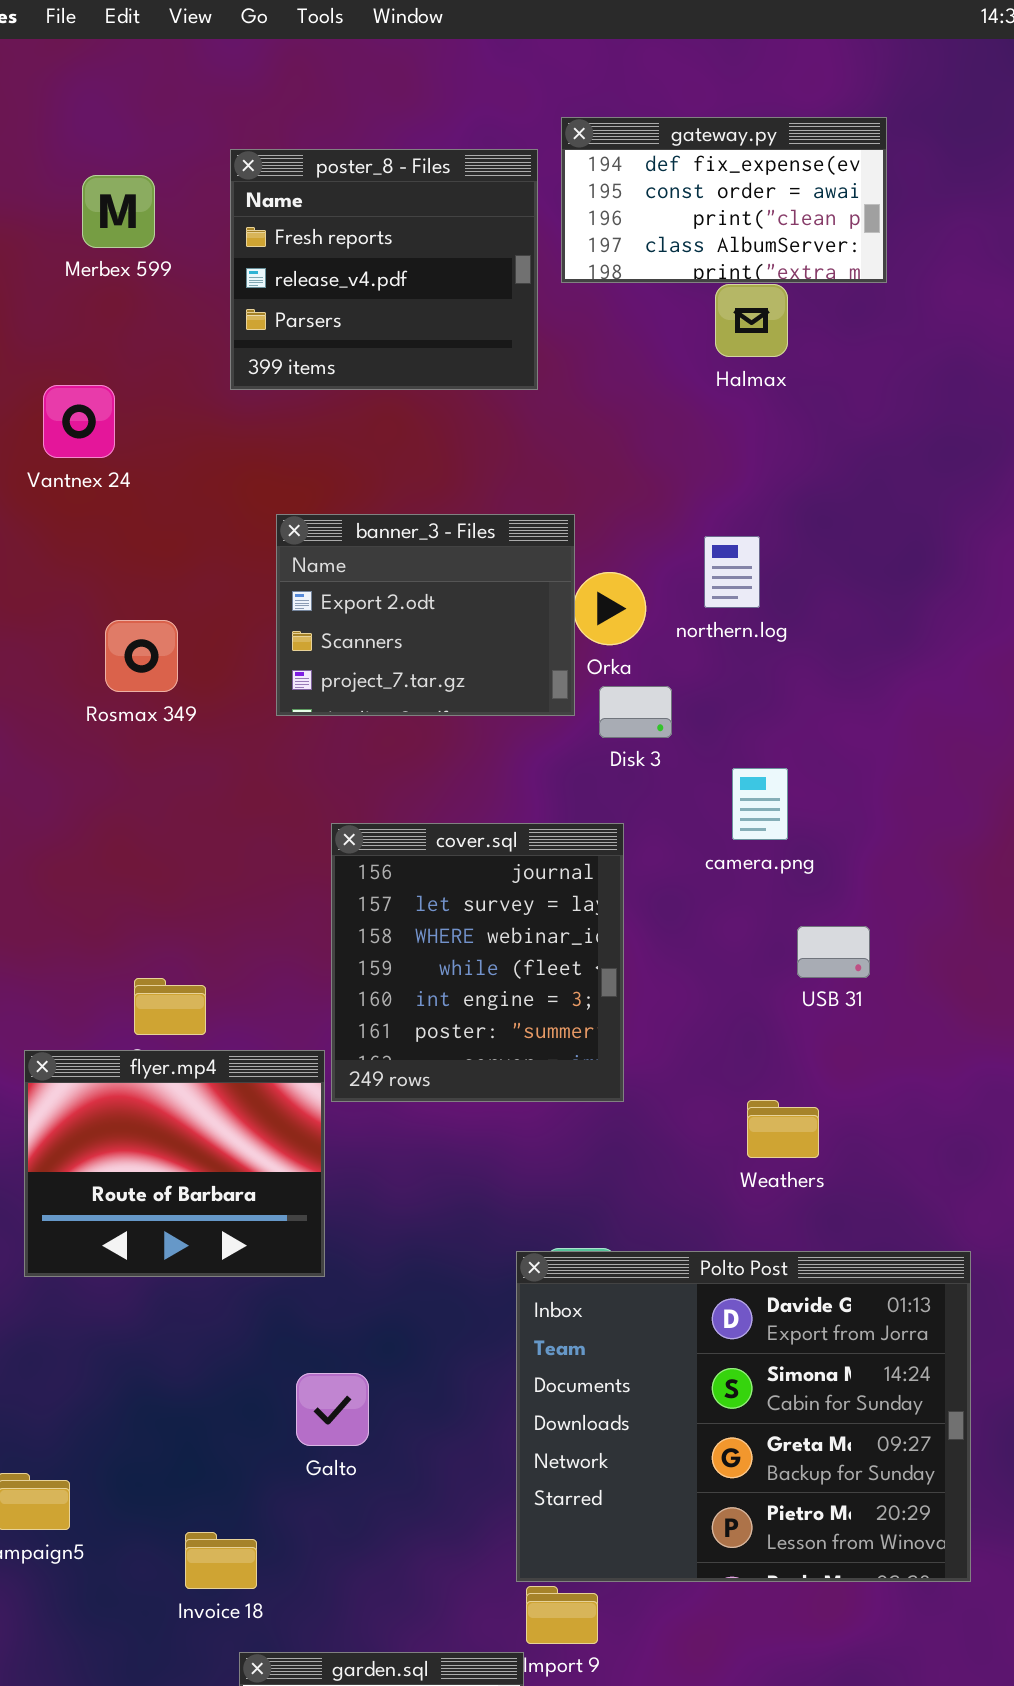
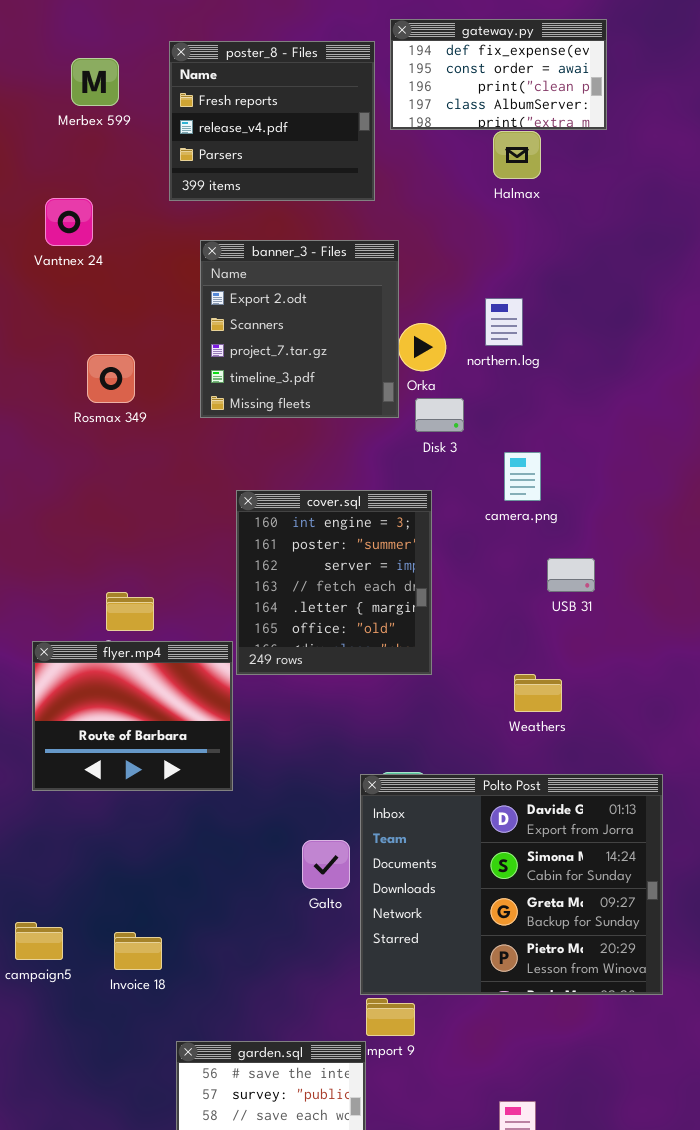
banner_3 - Files: [276,514,575,716] -> [200,240,399,418], resized
cover.sql: [331,823,624,1102] -> [236,490,432,675], scrolled down 4 rows
Galto: [296,1373,369,1446] -> [302,840,350,889], moved
Invoice 18: [185,1532,257,1589] -> [114,932,162,970], moved

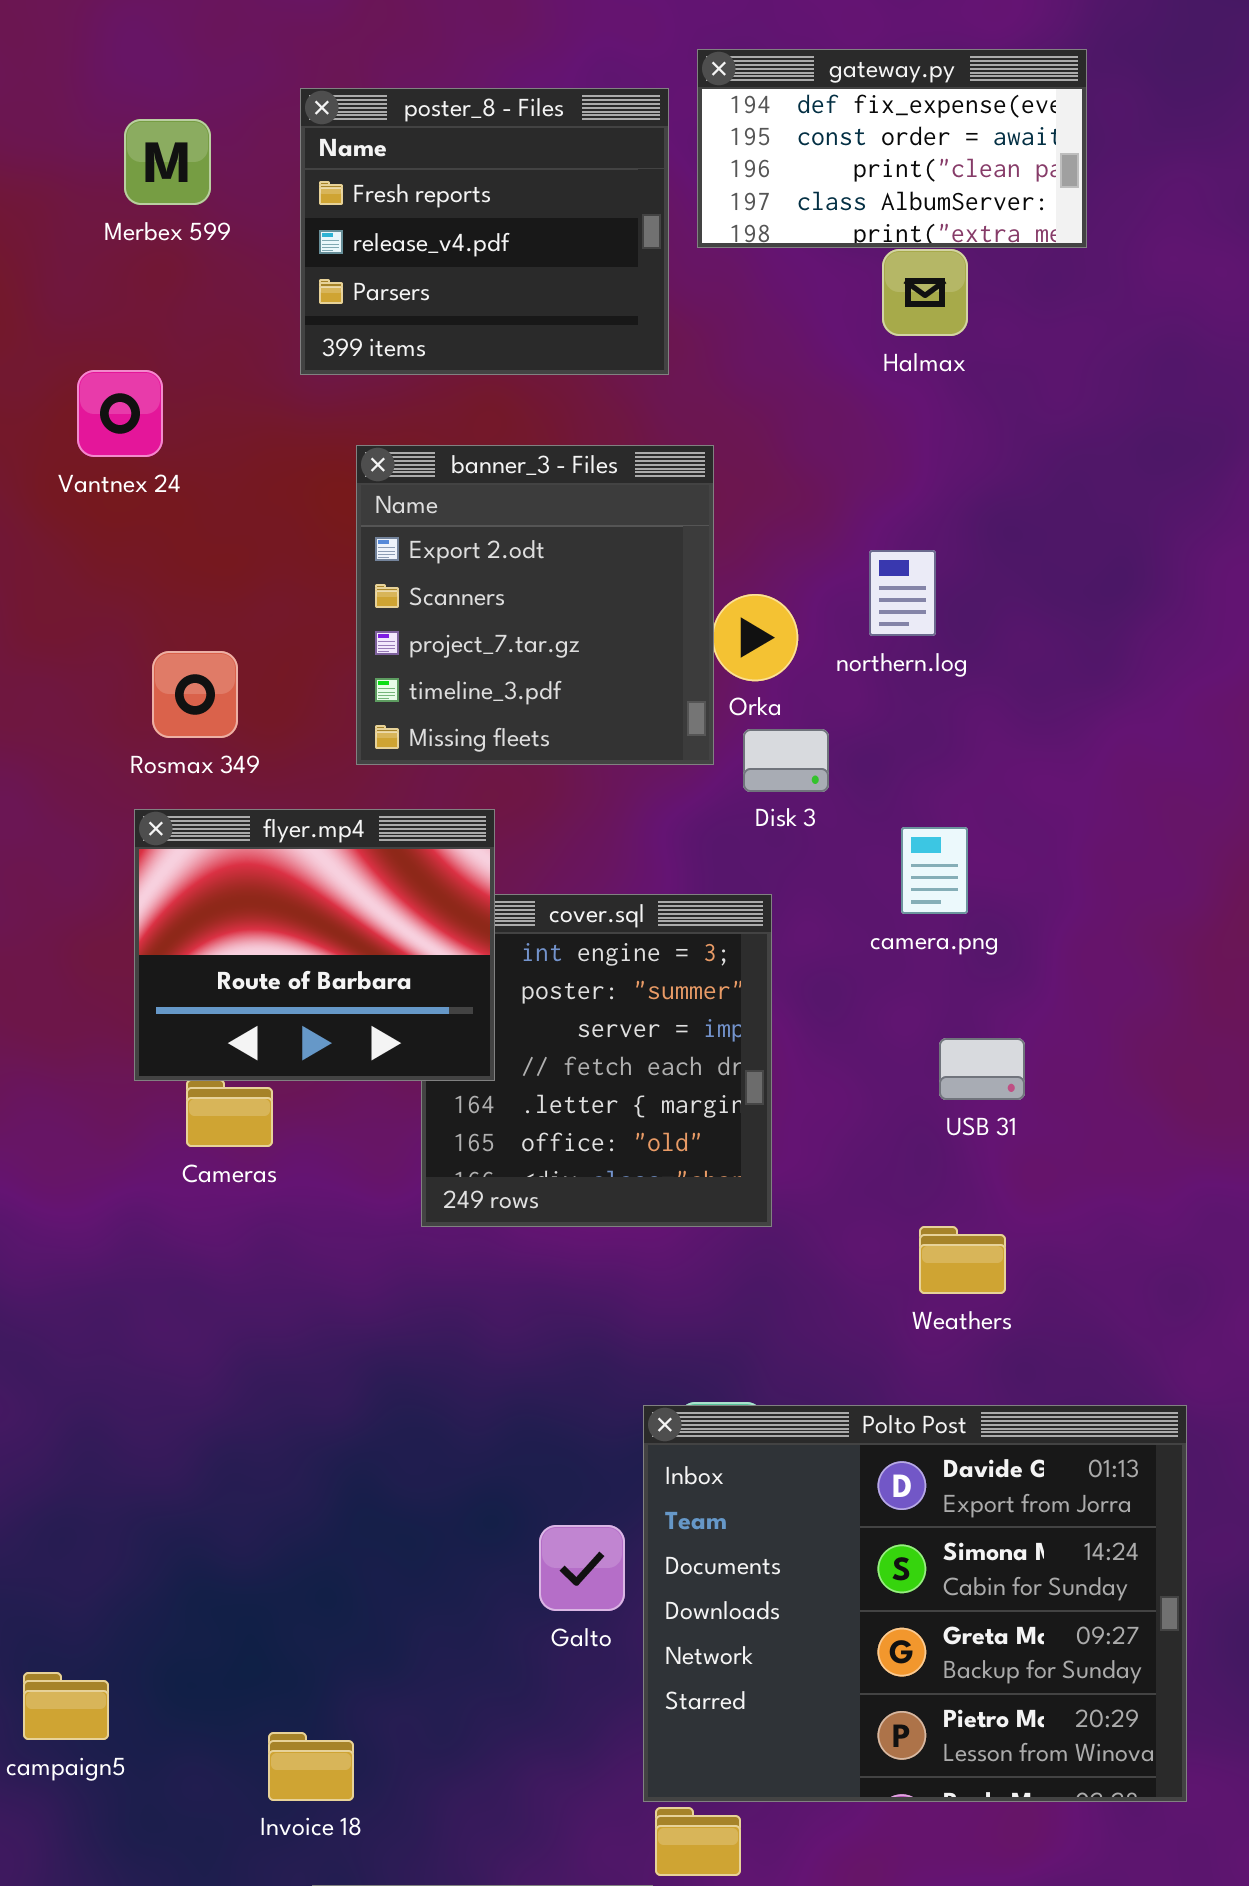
USB 31: [547,558,595,592] -> [939,1038,1025,1100], moved
flyer.mp4: [32,641,233,791] -> [134,809,495,1081], moved
Invoice 18: [114,932,162,970] -> [268,1732,354,1801], moved

